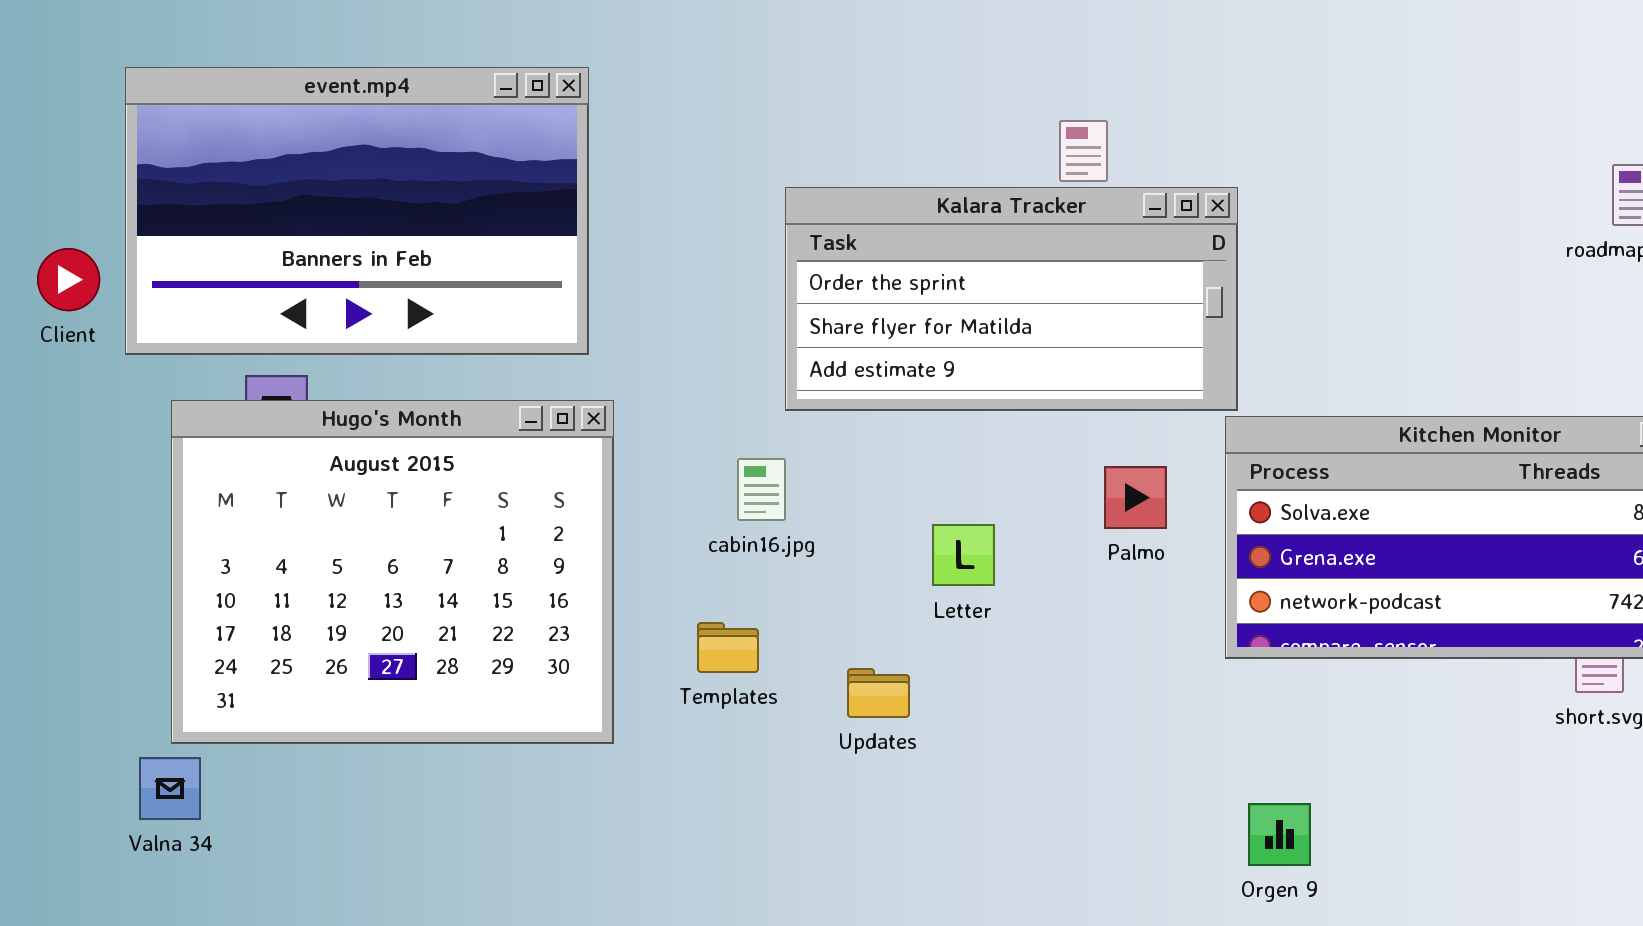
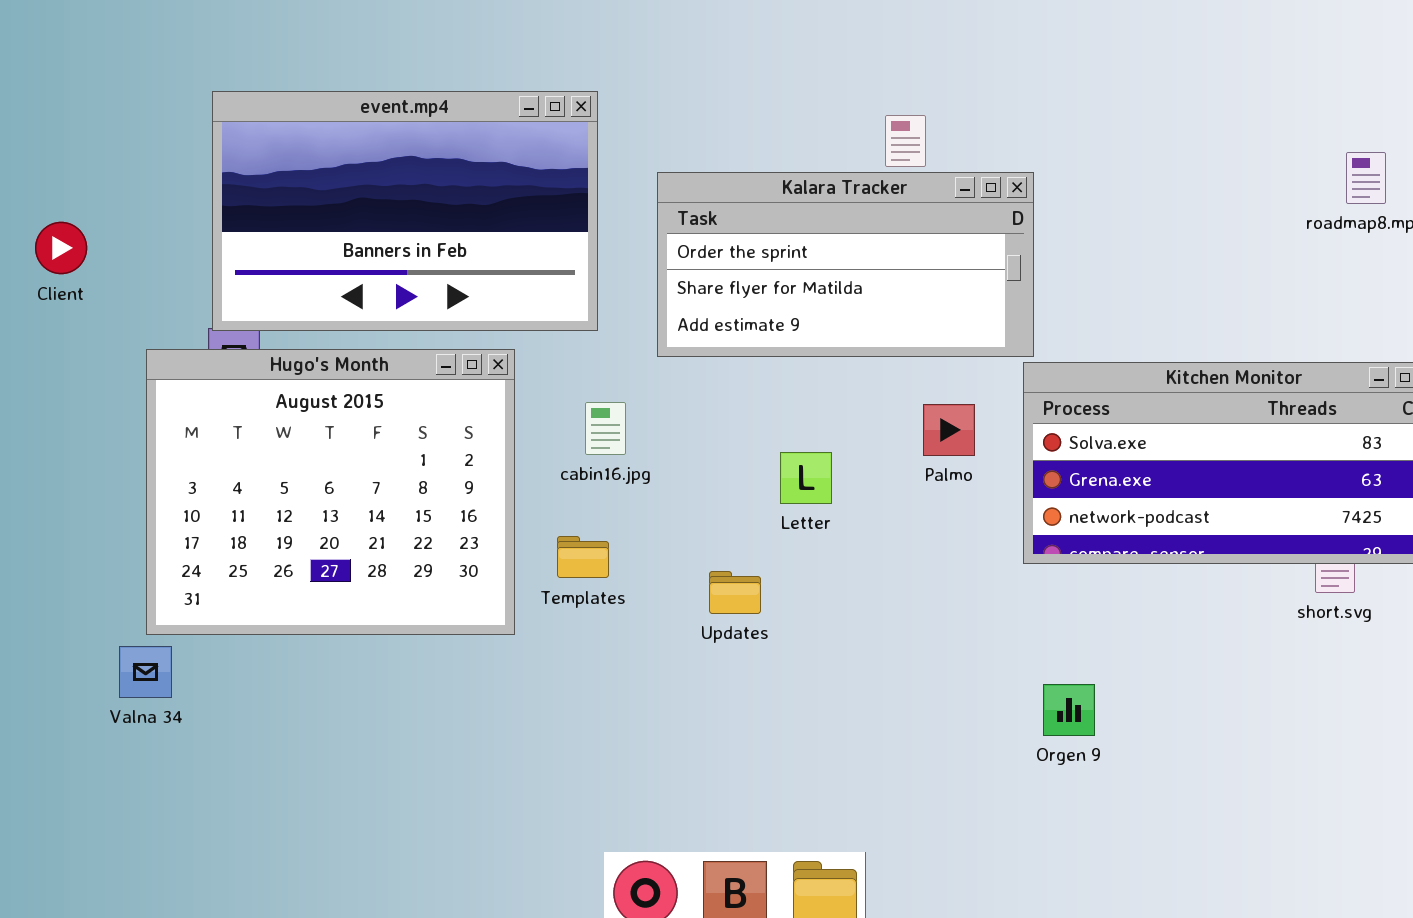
event.mp4: [125,67,589,355] -> [212,91,598,331], moved
cabin16.jpg: [737,458,786,521] -> [585,402,626,455], moved
Templates: [697,622,759,673] -> [557,536,609,578], moved

